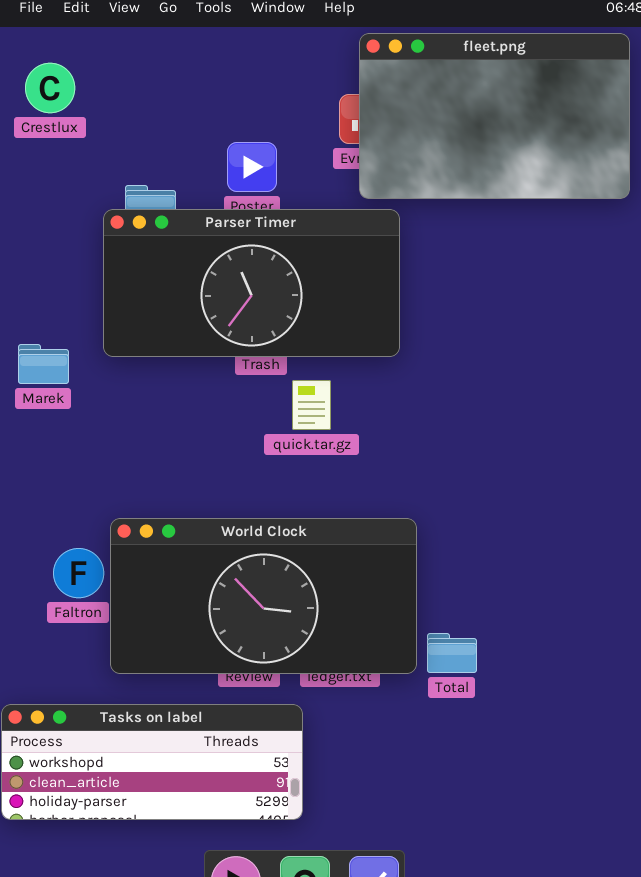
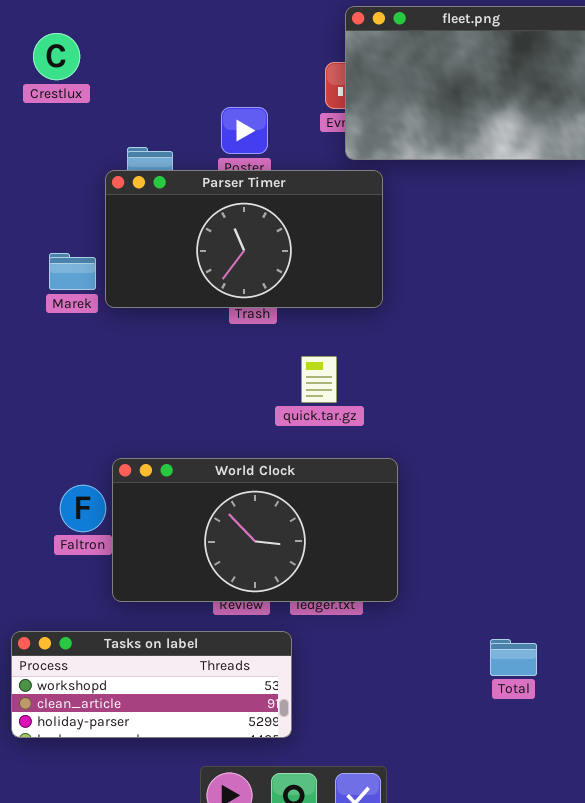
Marek: [18,344,69,384] -> [49,253,96,290], moved
quick.tar.gz: [292,380,331,430] -> [301,356,337,403], moved
Total: [427,633,477,673] -> [490,639,537,676], moved

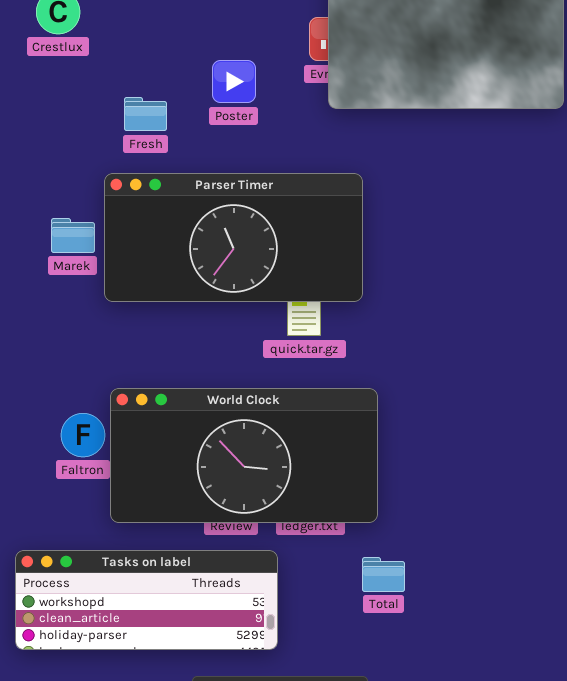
Parser Timer: [105,170,383,308] -> [104,173,363,302], moved
Marek: [49,253,96,290] -> [51,218,95,253], moved
Total: [490,639,537,676] -> [362,557,405,592], moved

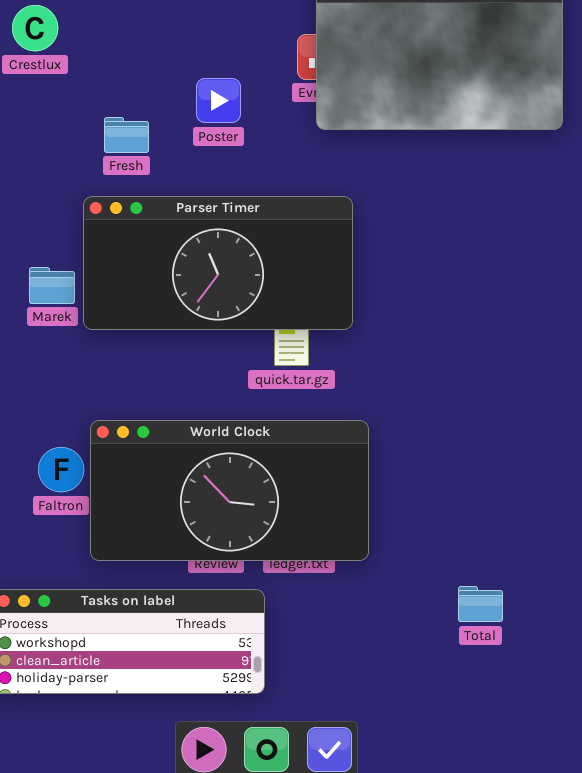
Marek: [51,218,95,253] -> [29,267,75,304], moved
Total: [362,557,405,592] -> [458,586,503,622], moved

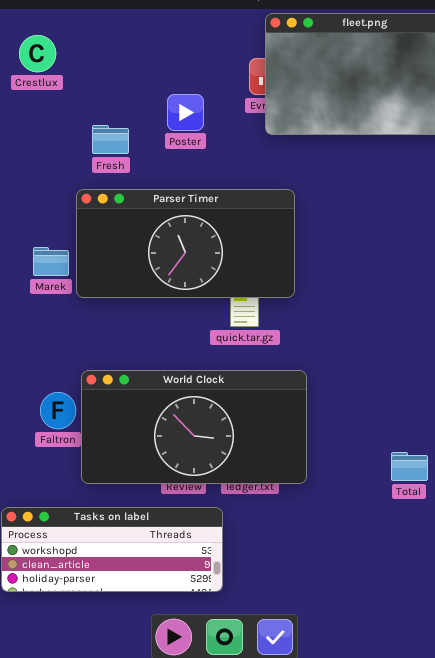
Total: [458,586,503,622] -> [391,452,428,481], moved

